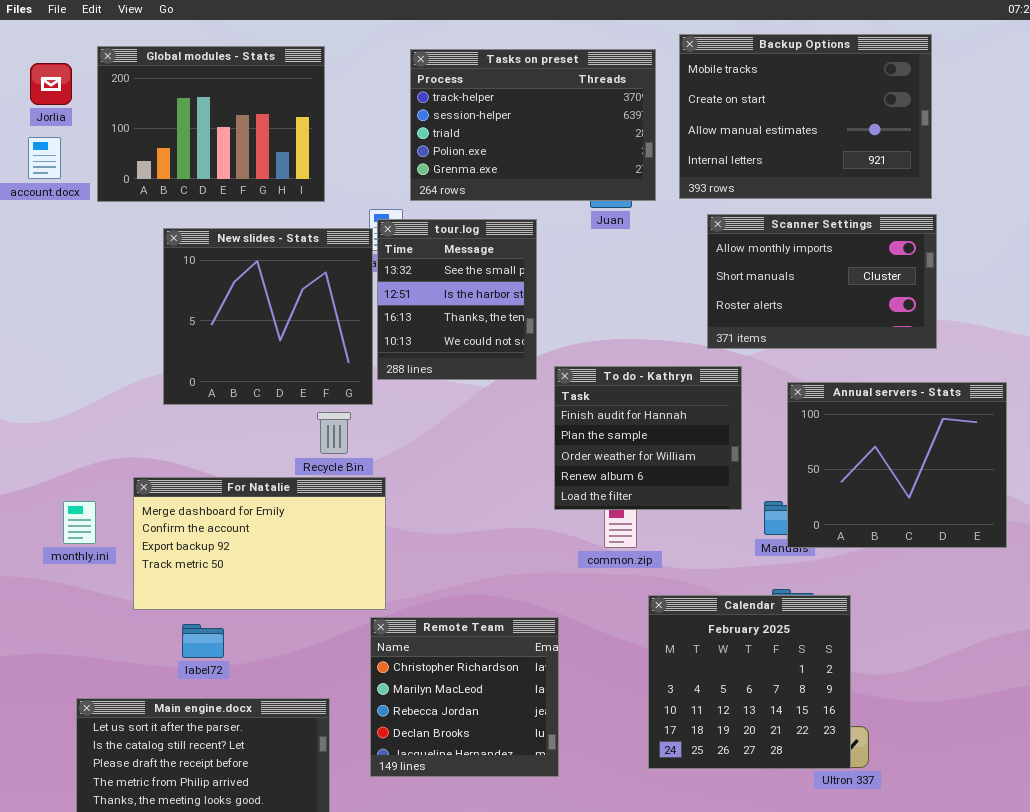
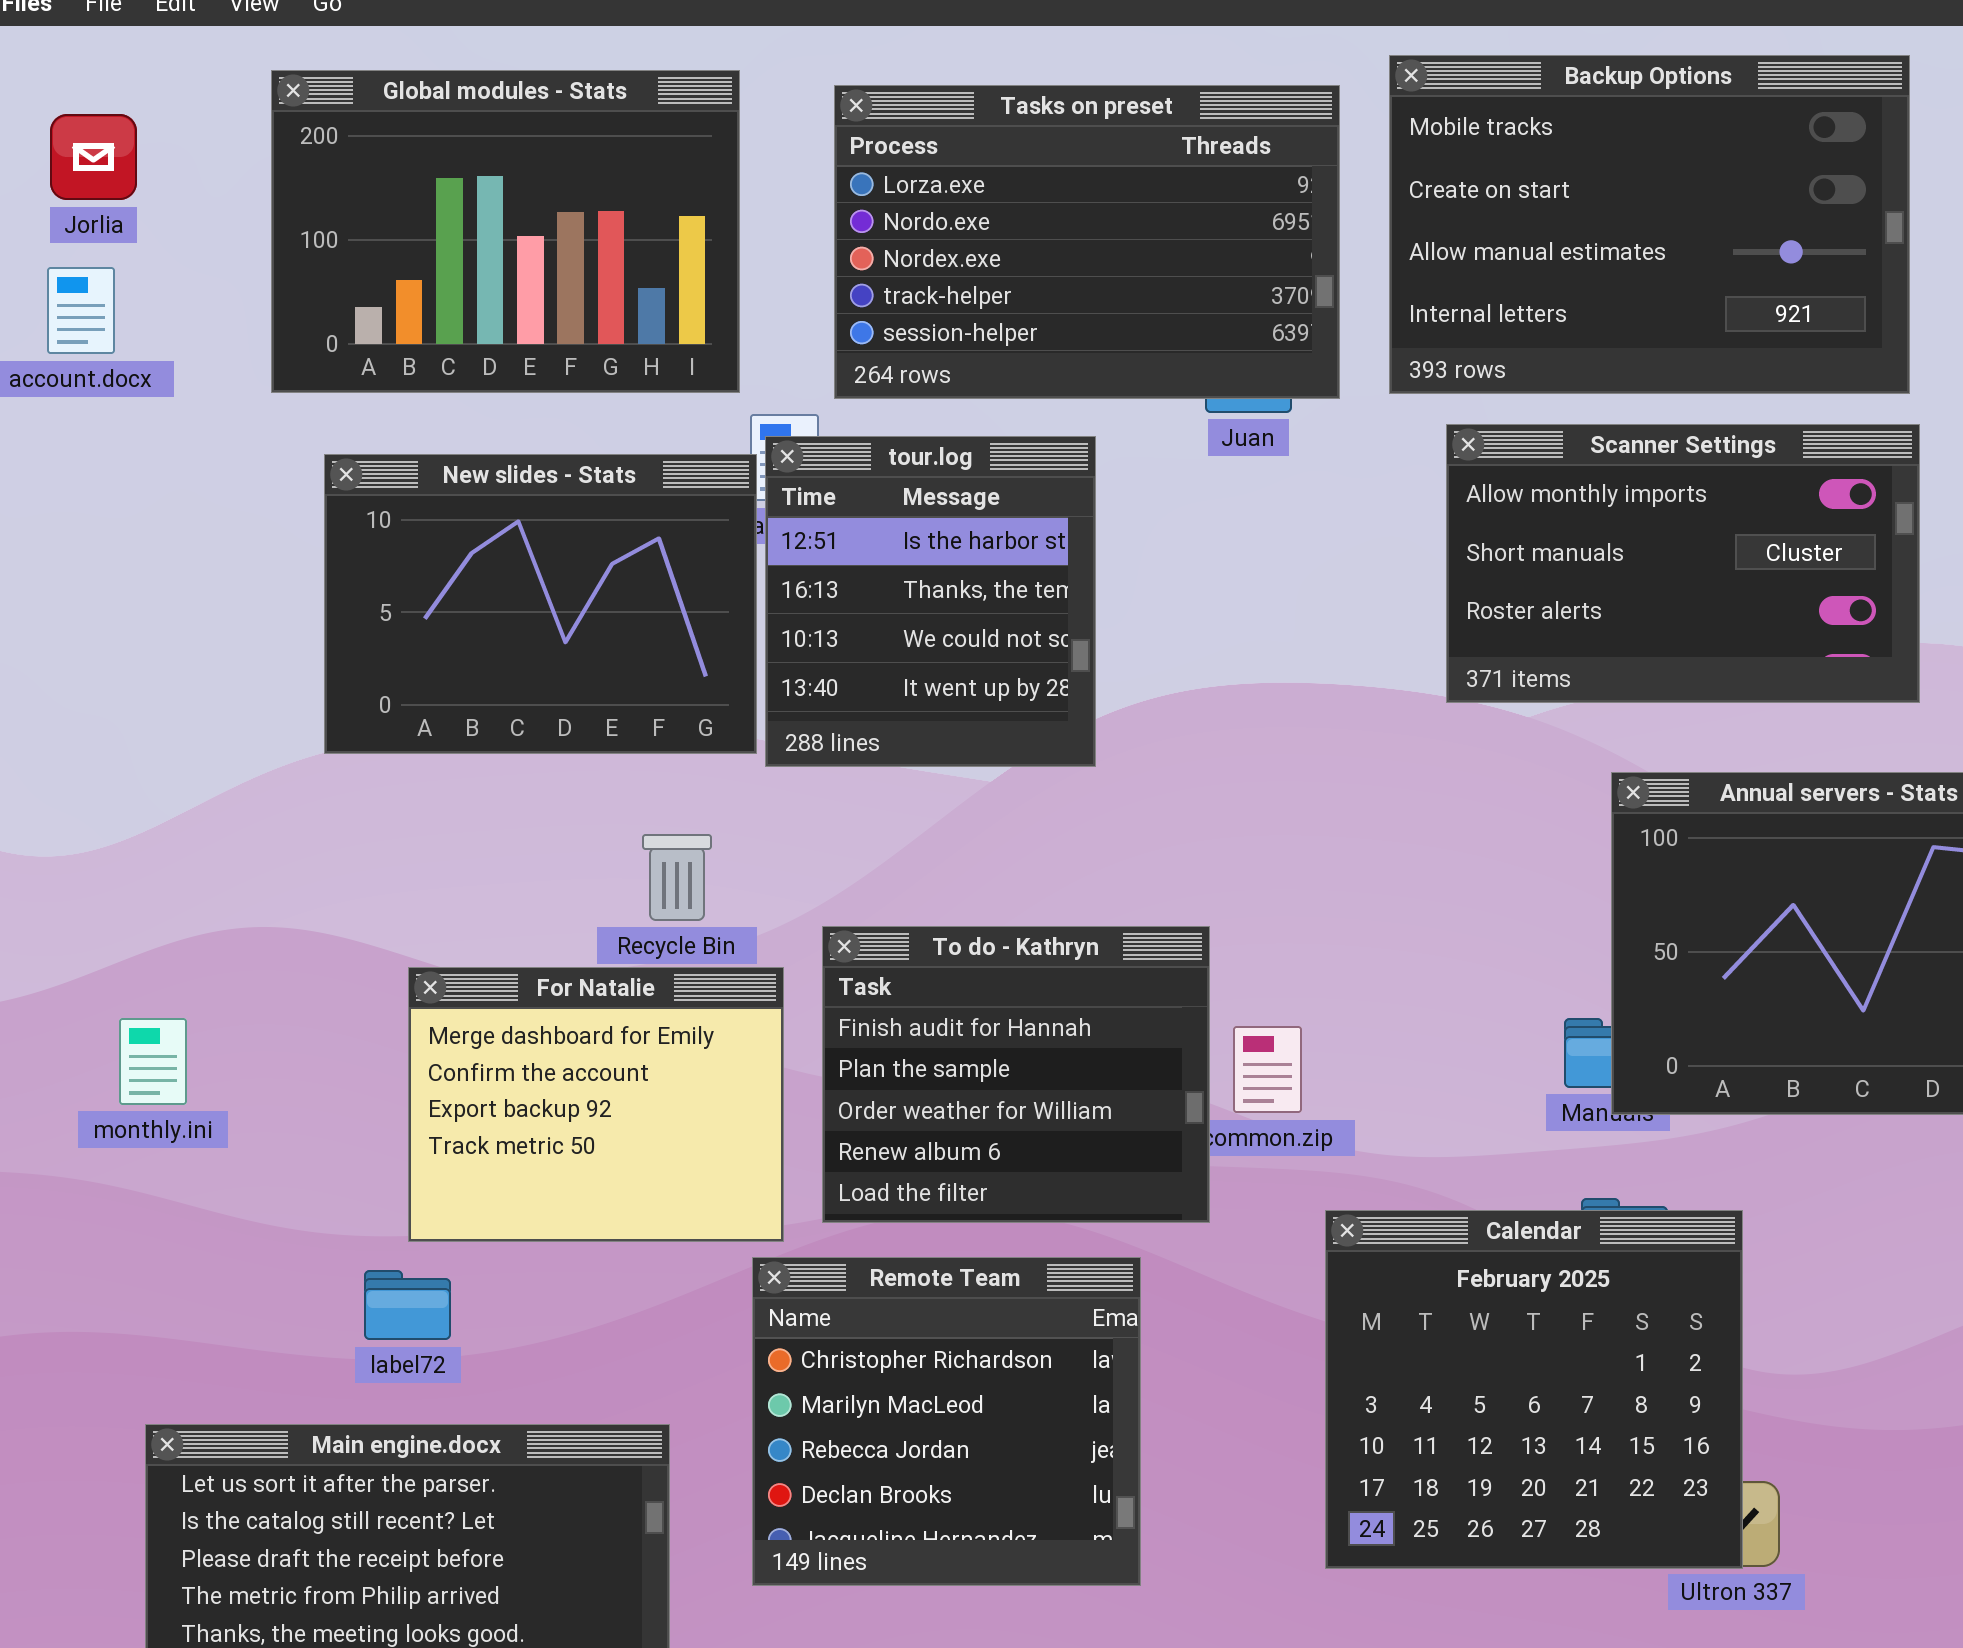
Global modules - Stats: [97,46,325,202] -> [271,70,740,393], moved
Tasks on preset: [410,49,656,201] -> [834,85,1340,399], scrolled up 3 rows
tour.log: [377,219,537,380] -> [765,436,1096,767], scrolled down 1 row
New slides - Stats: [163,228,373,405] -> [324,454,757,754], resized
To do - Kathryn: [554,366,742,510] -> [822,926,1210,1223], moved
For Natalie: [133,477,386,610] -> [408,967,784,1242], resized

